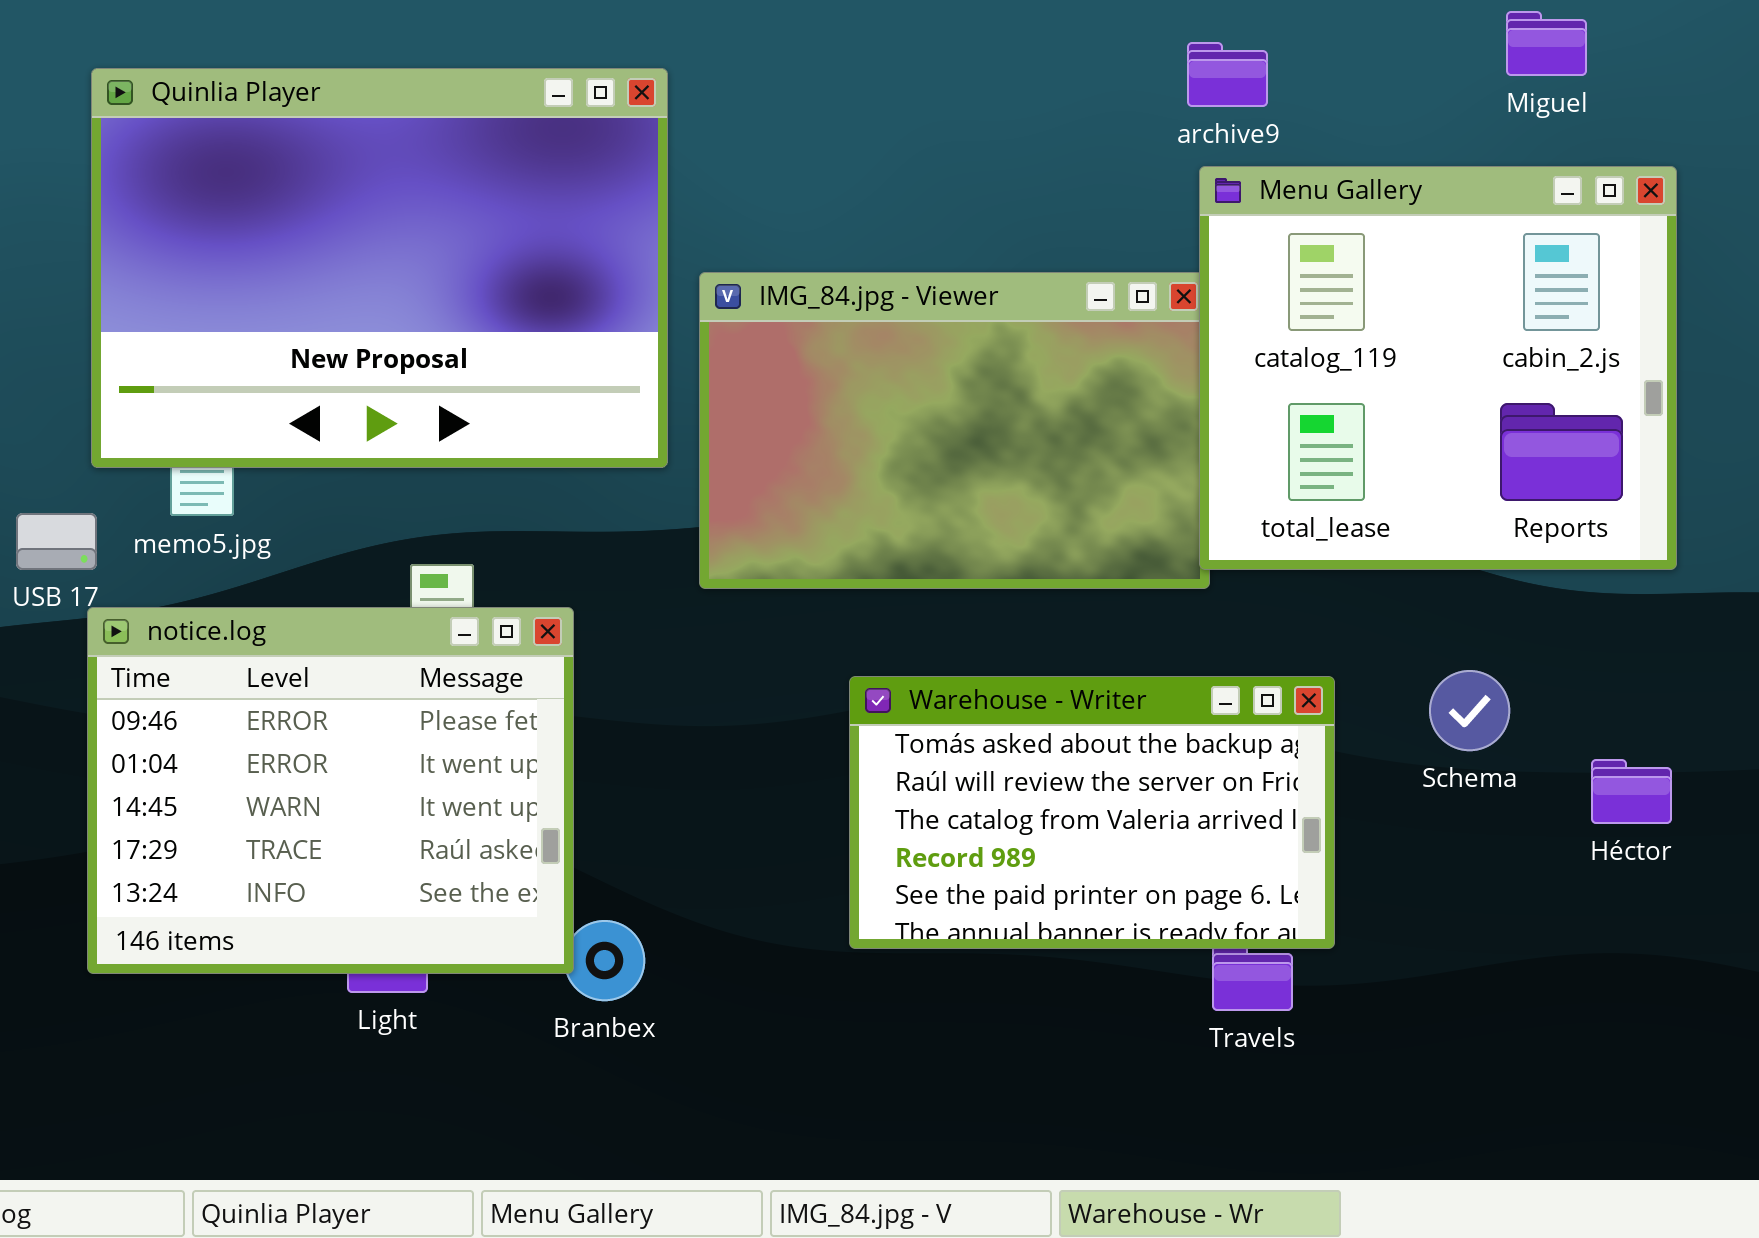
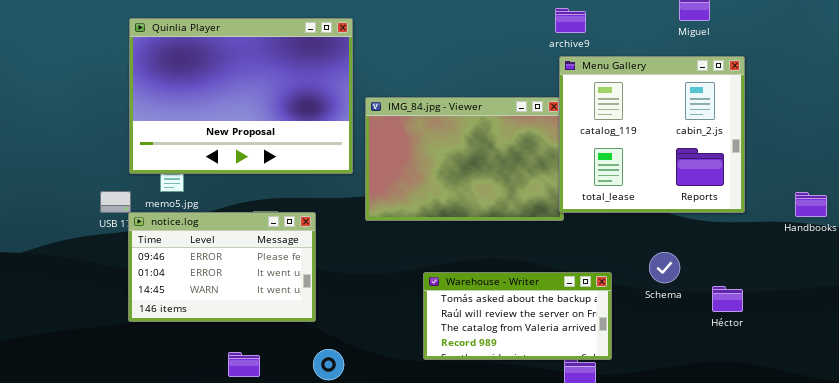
notice.log: [87,607,574,974] -> [128,212,316,322], moved, resized
Warehouse - Writer: [849,676,1335,949] -> [423,272,612,360], resized

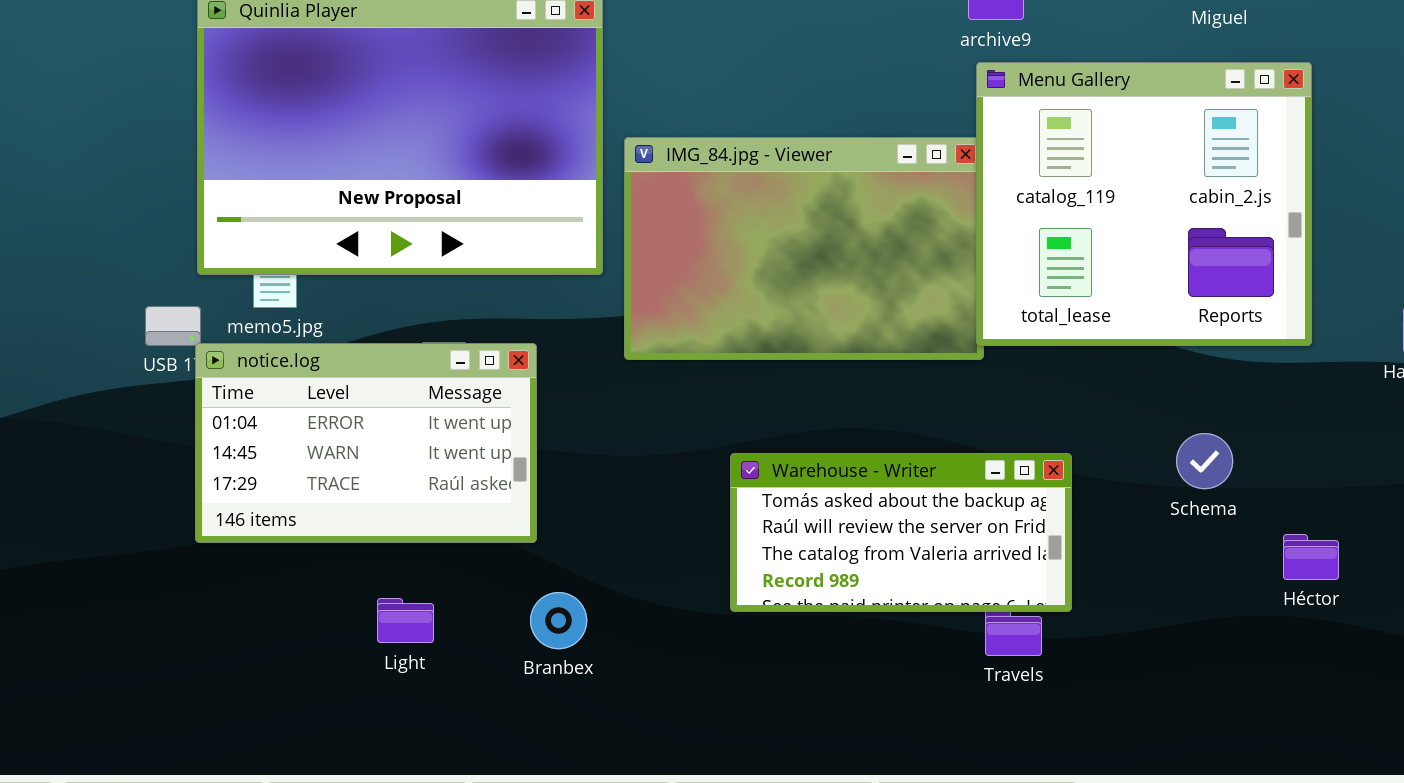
notice.log: [128,212,316,322] -> [195,343,537,543], scrolled down 1 row
Schema: [649,252,680,283] -> [1176,433,1233,489], moved
Héctor: [712,286,743,312] -> [1283,534,1339,580], moved

